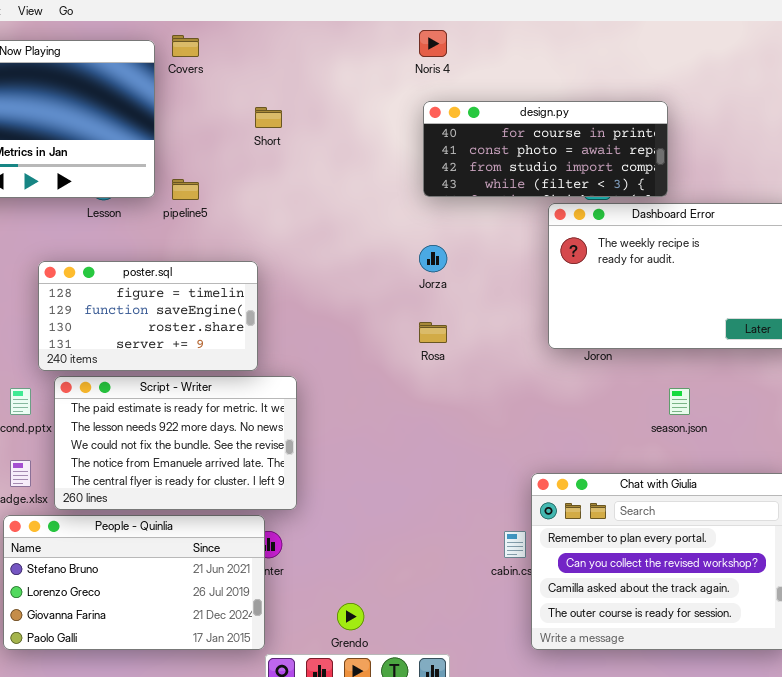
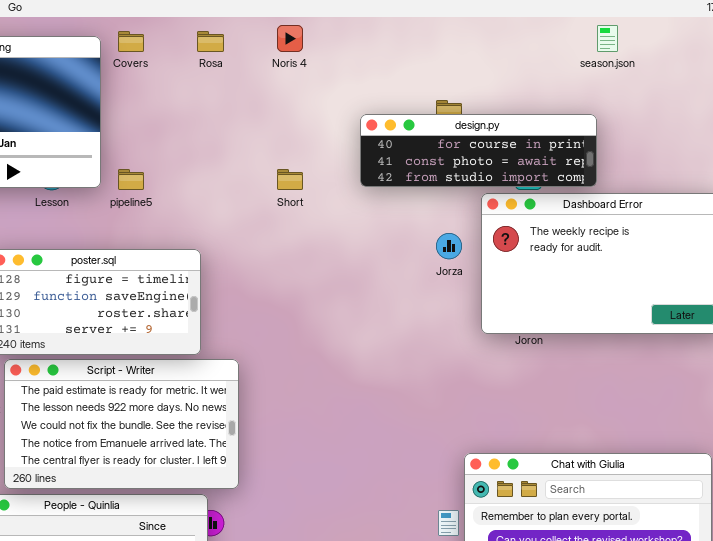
Noris 4: [419,30,447,57] -> [277,25,303,52], moved
design.py: [423,101,668,197] -> [360,114,597,187], resized
Short: [255,107,282,128] -> [277,169,303,190], moved
Jorza: [419,245,447,272] -> [436,233,462,259], moved
Rosa: [419,322,447,343] -> [197,31,224,52], moved
season.json: [669,388,690,415] -> [597,25,618,52], moved

